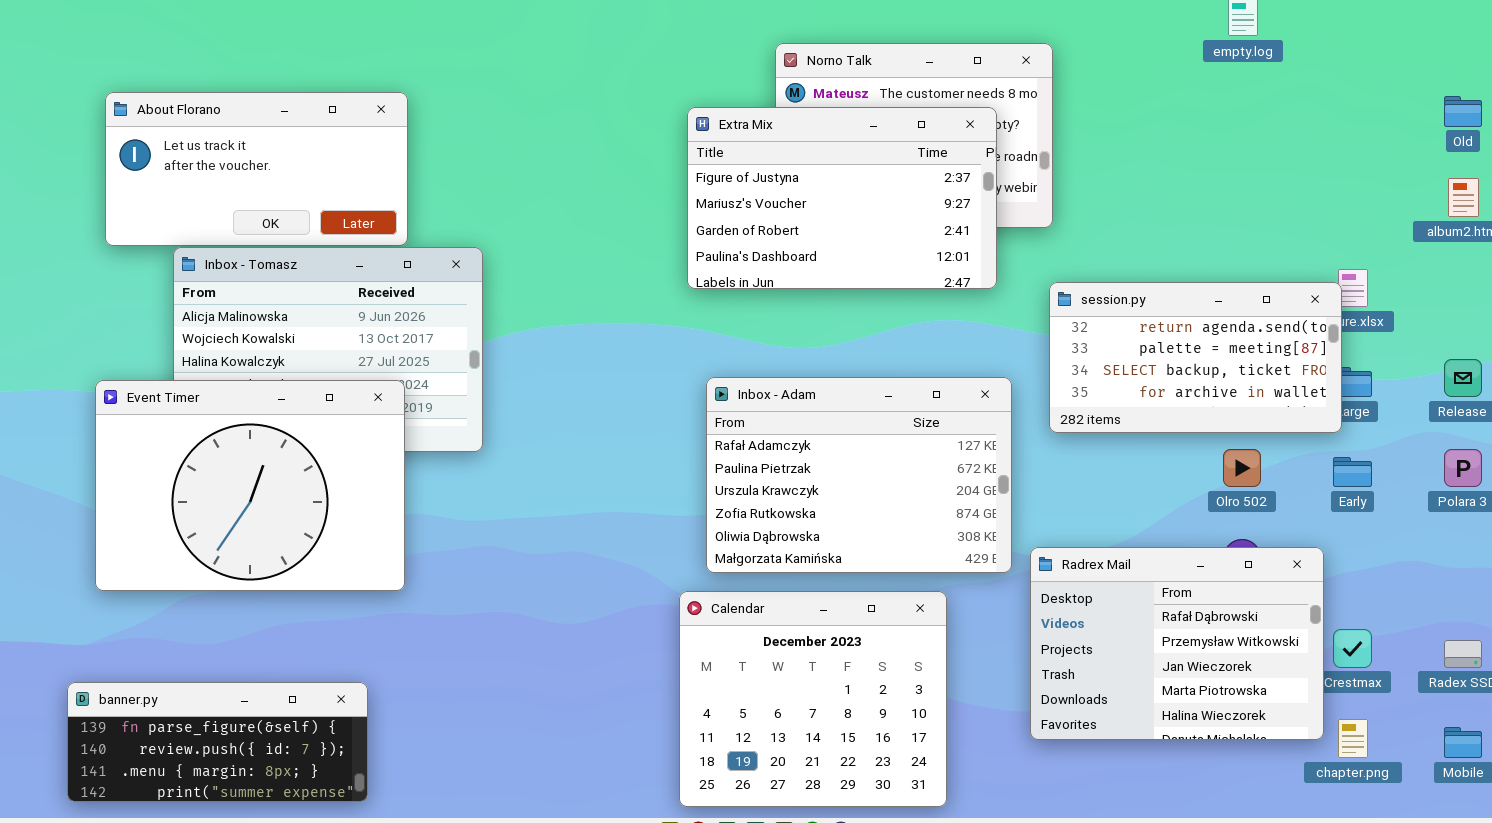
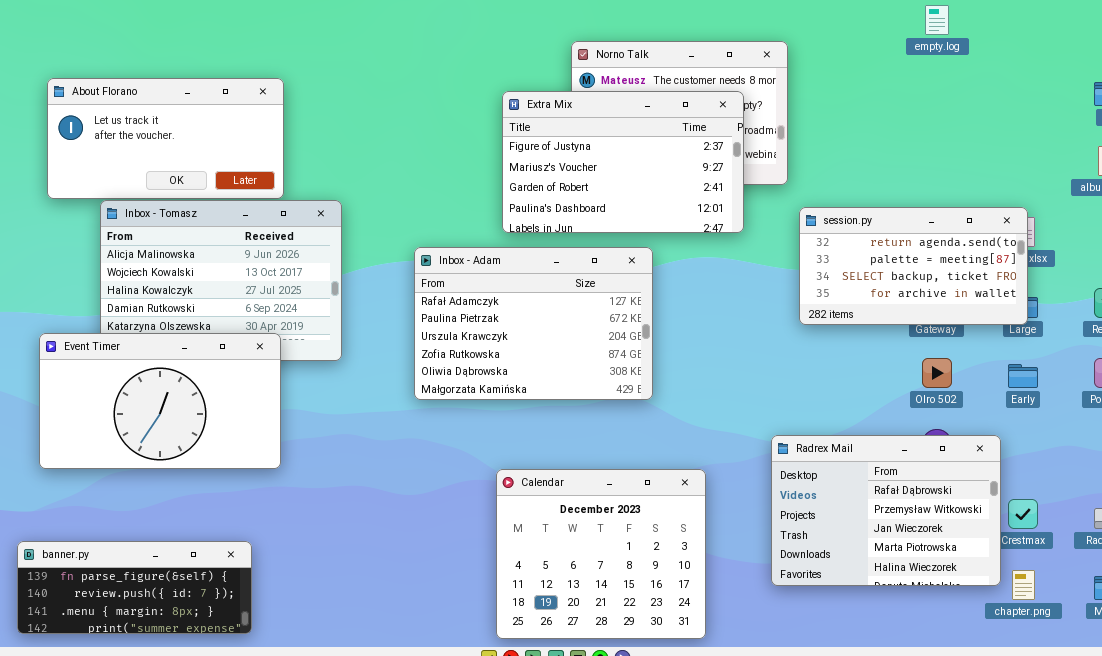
session.py: [1049,282,1342,433] -> [799,207,1028,325], moved
Inbox - Adam: [706,377,1012,573] -> [414,247,653,400], moved
Event Timer: [95,380,405,591] -> [39,333,281,469], resized

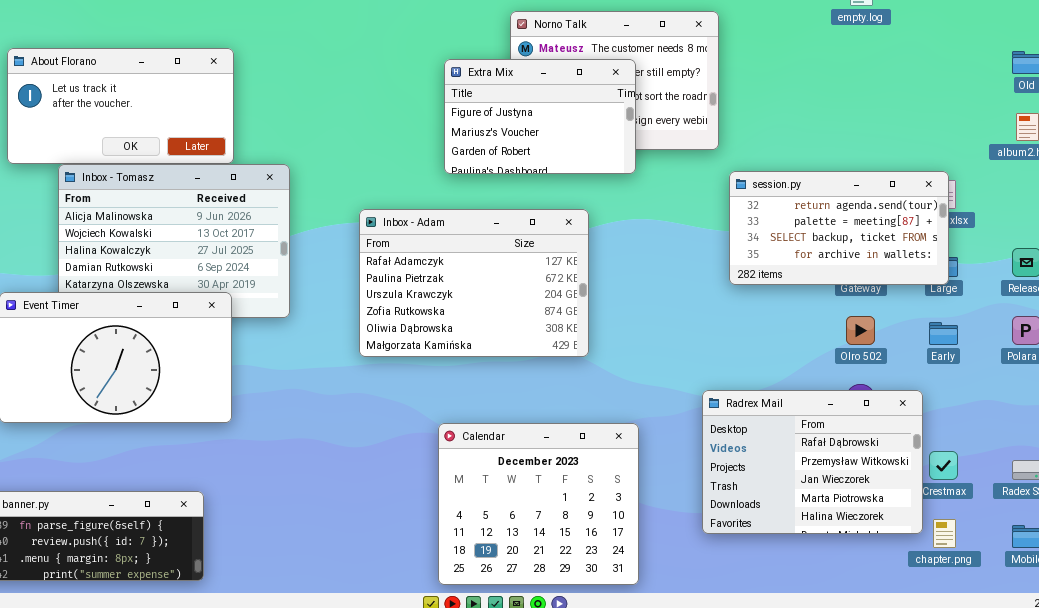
Extra Mix: [502,91,744,233] -> [444,59,636,174], resized

